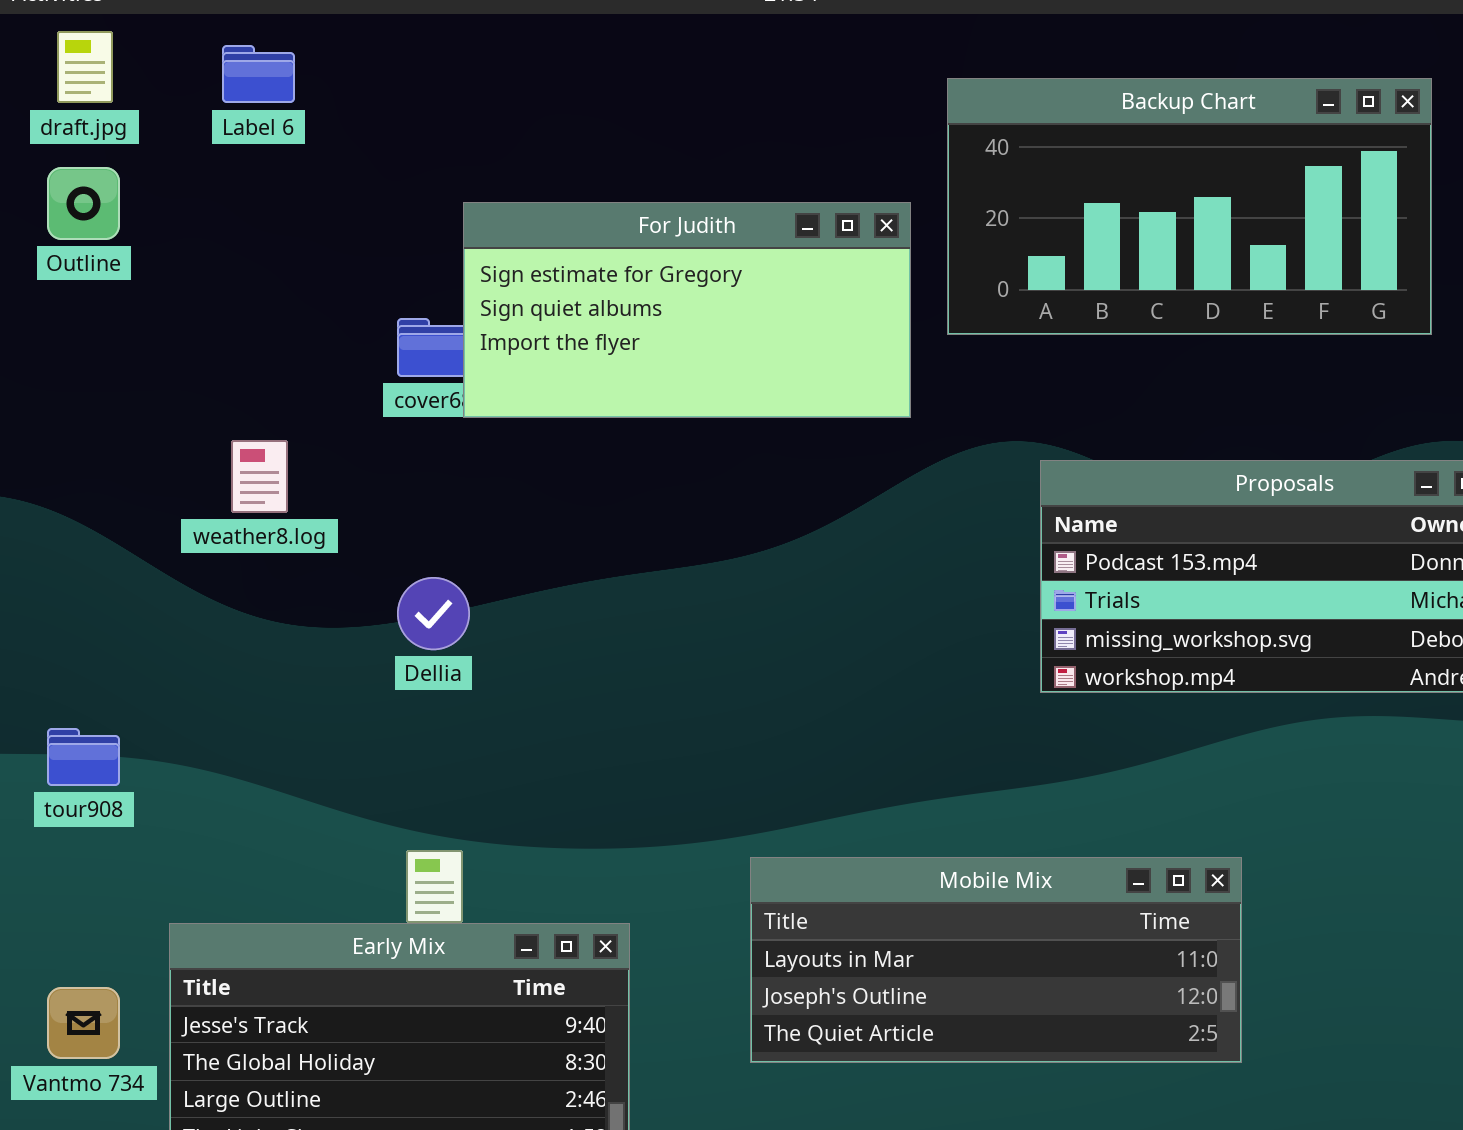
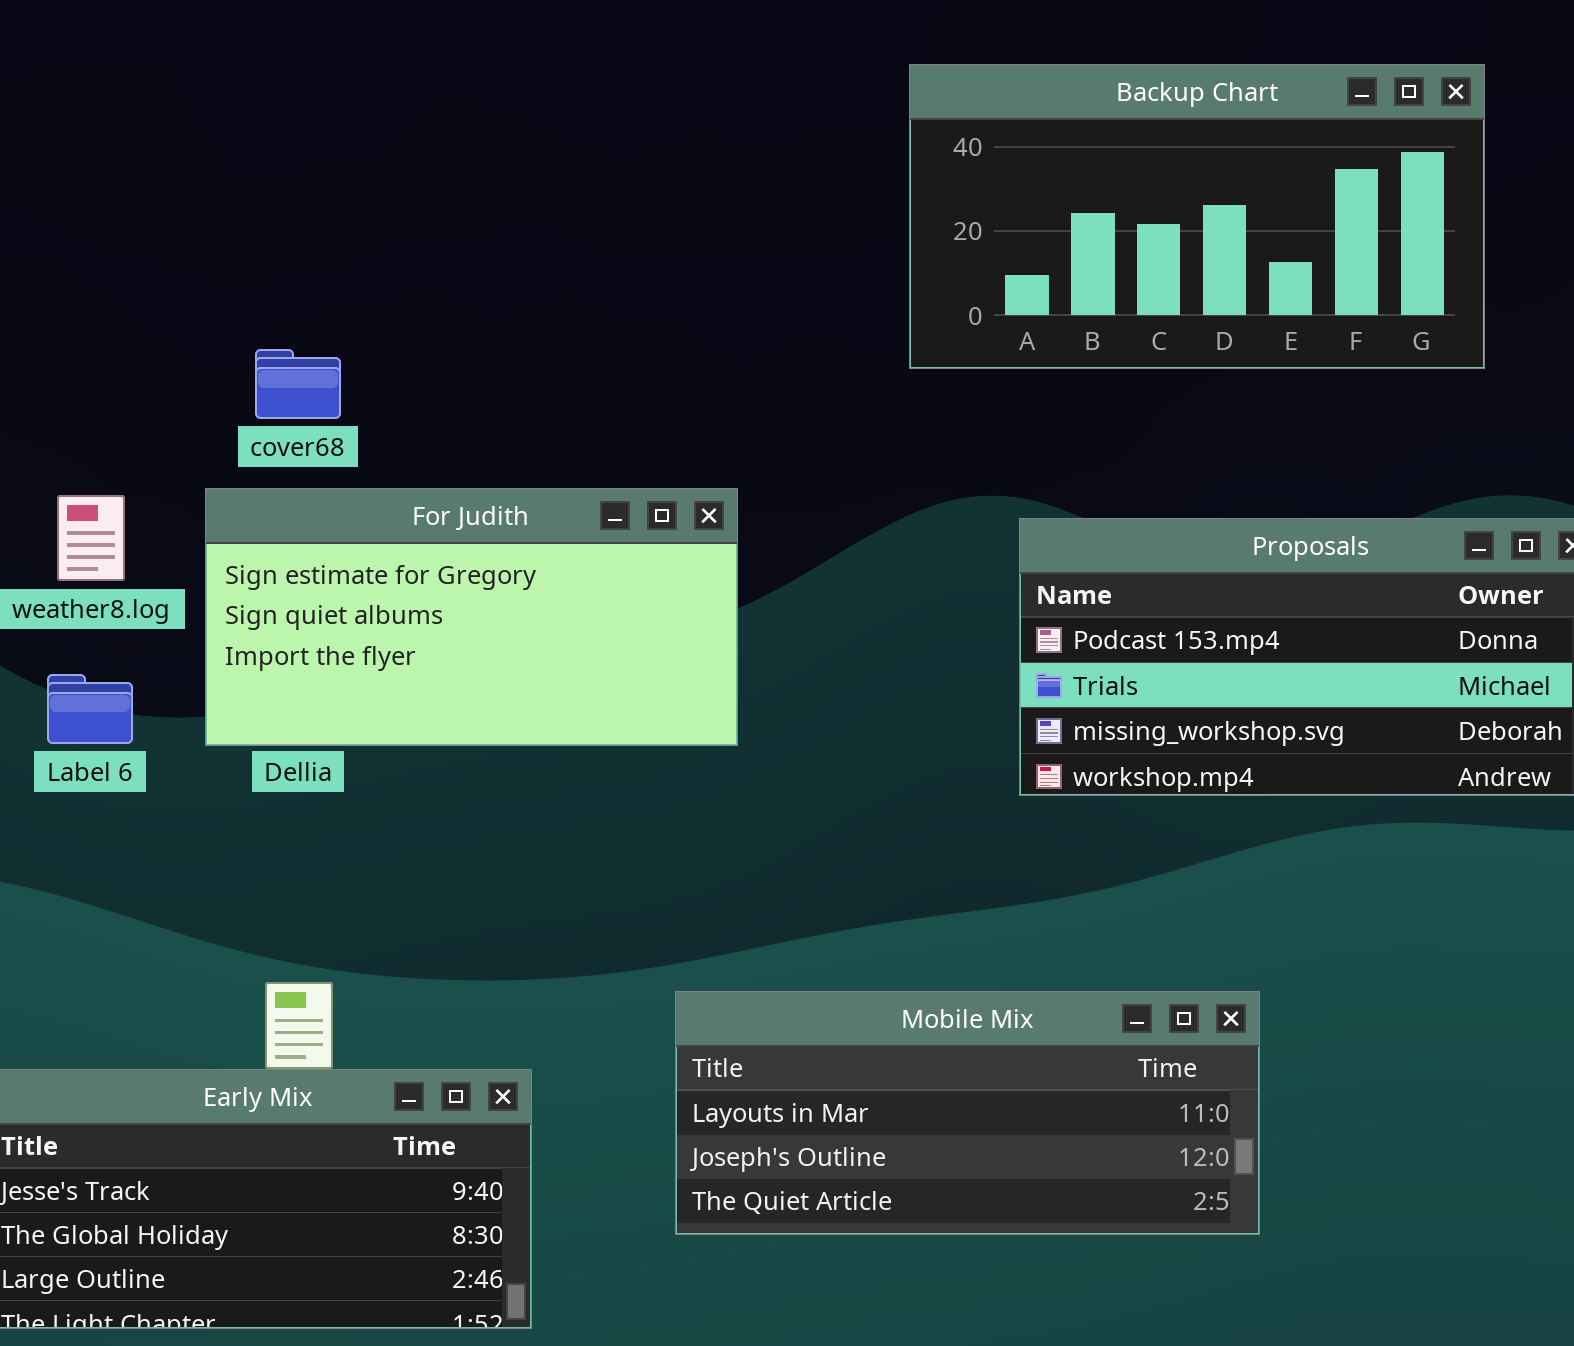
Label 6: [222,45,295,103] -> [47,674,133,744], moved
For Judith: [463,202,911,418] -> [205,488,738,746], moved

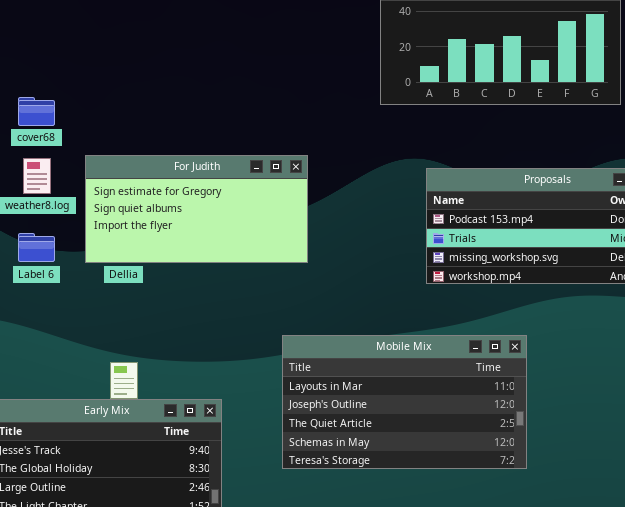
cover68: [255,349,341,419] -> [18,97,55,126], moved
Mobile Mix: [675,991,1260,1235] -> [282,335,527,469], resized

